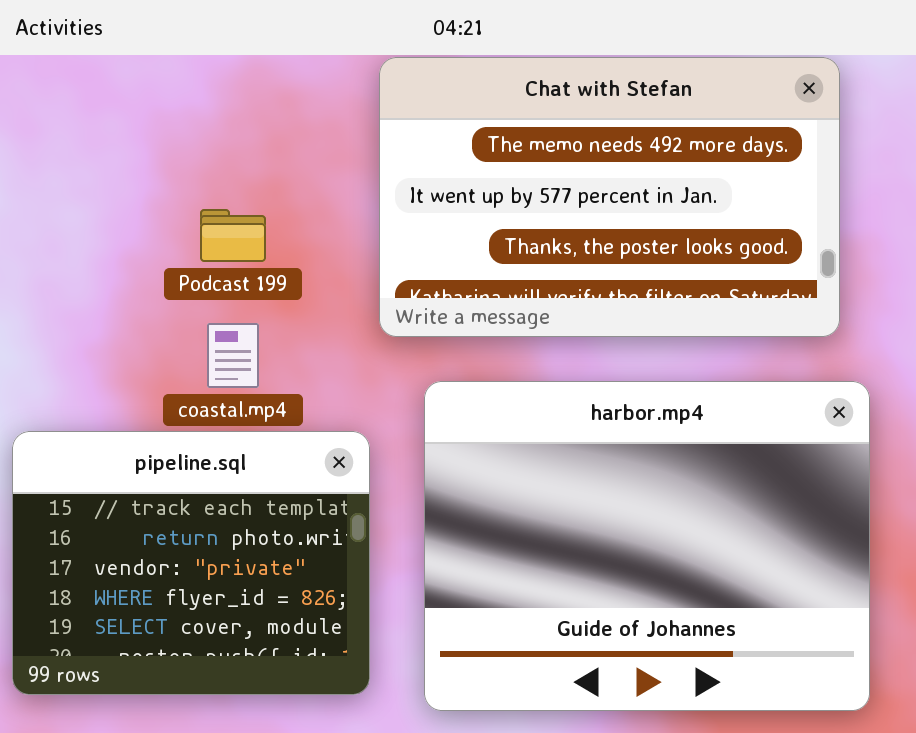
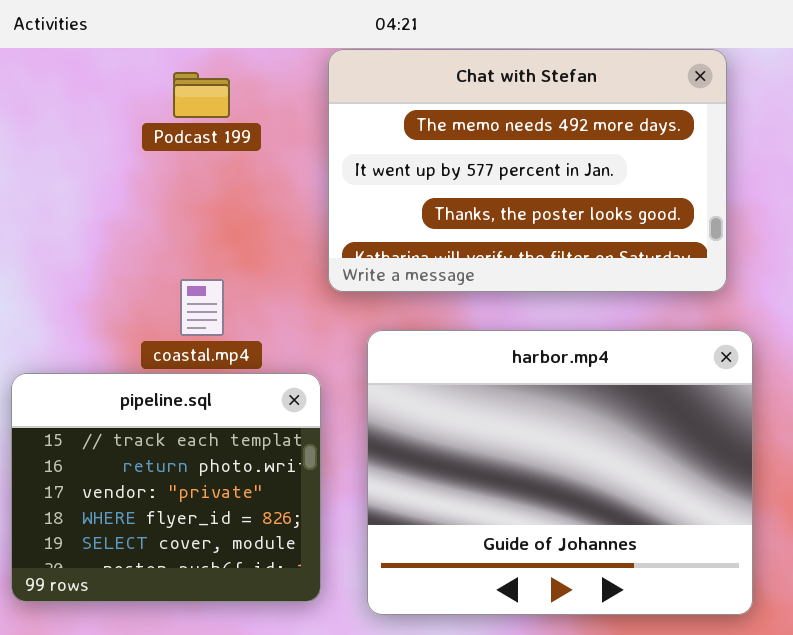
Podcast 199: [200,209,266,262] -> [173,72,230,118], moved

